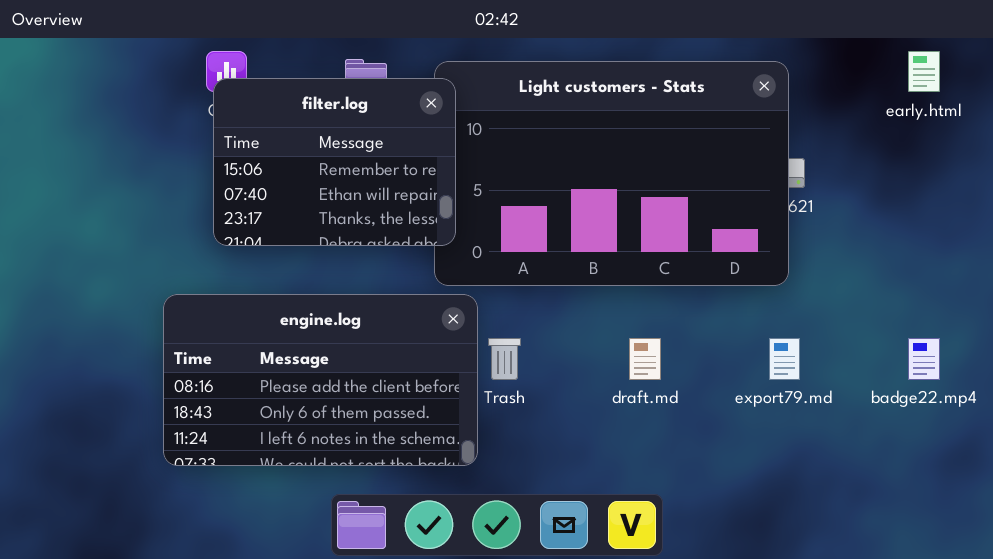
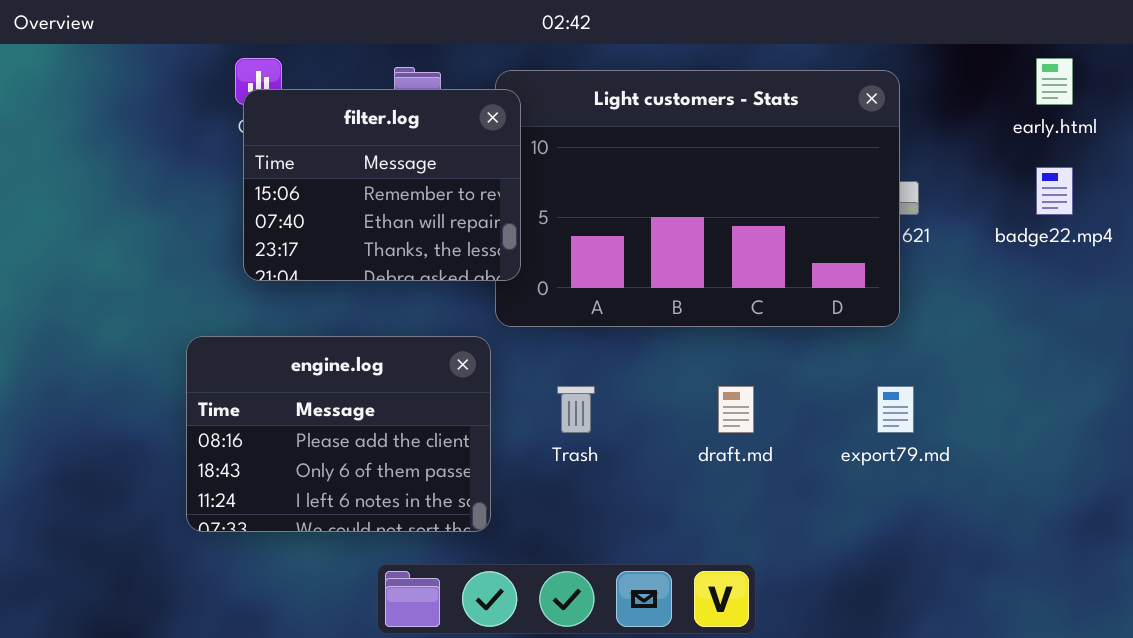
engine.log: [163,294,478,466] -> [186,336,491,532], resized
badge22.mp4: [908,338,940,380] -> [1036,167,1073,215], moved

